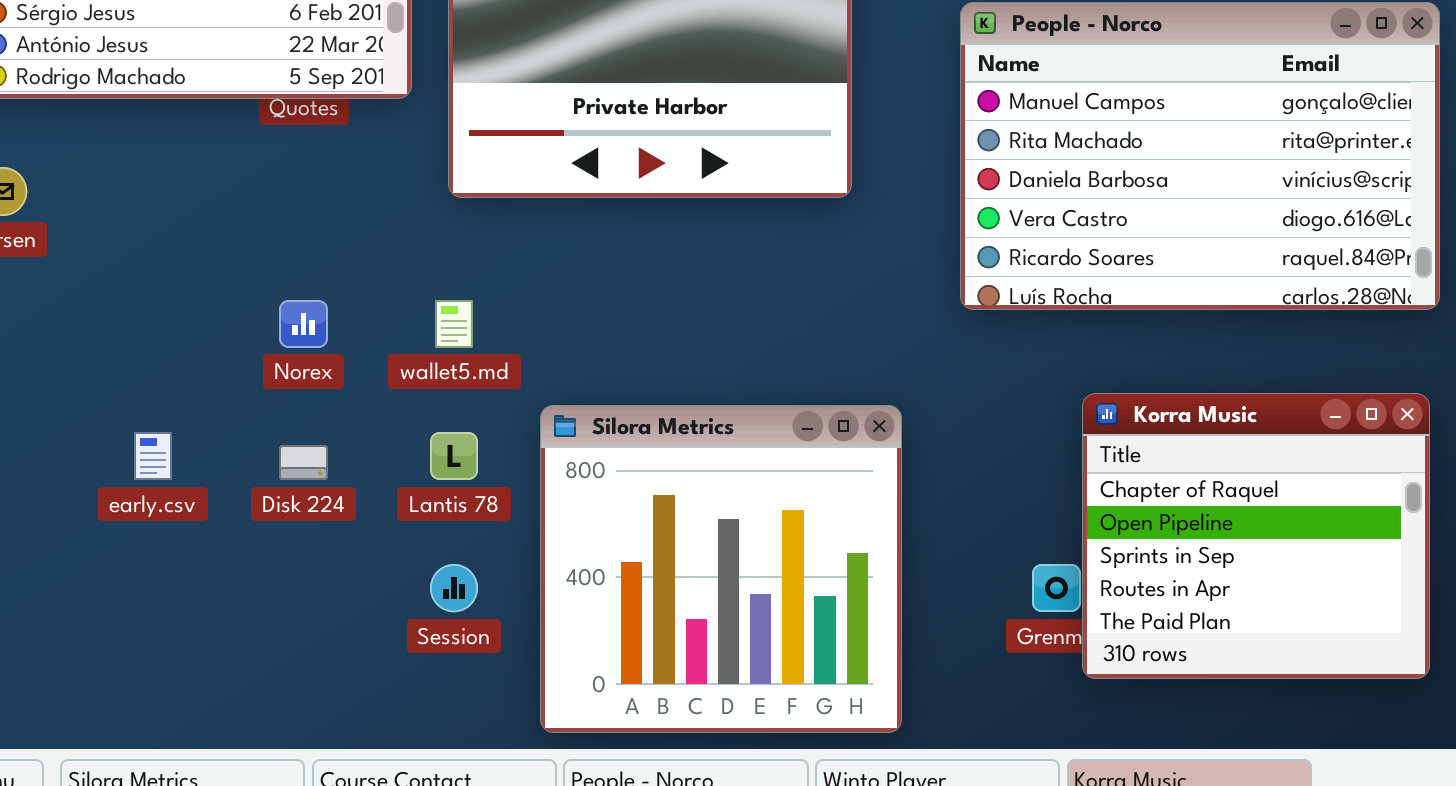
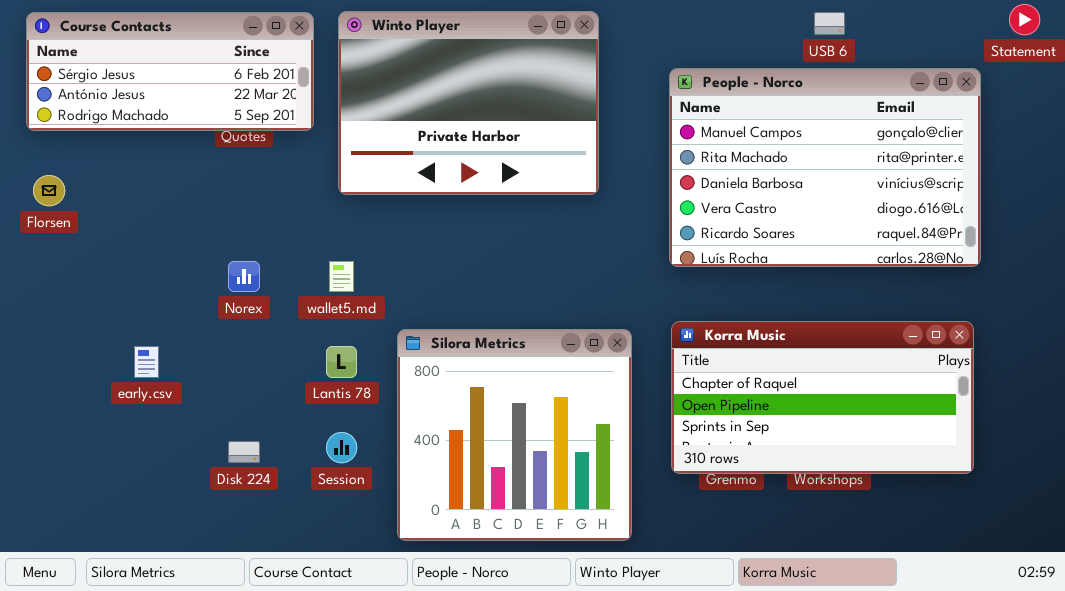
Korra Music: [1082,393,1430,679] -> [671,321,974,474], resized
Disk 224: [279,445,328,480] -> [228,441,260,463], moved

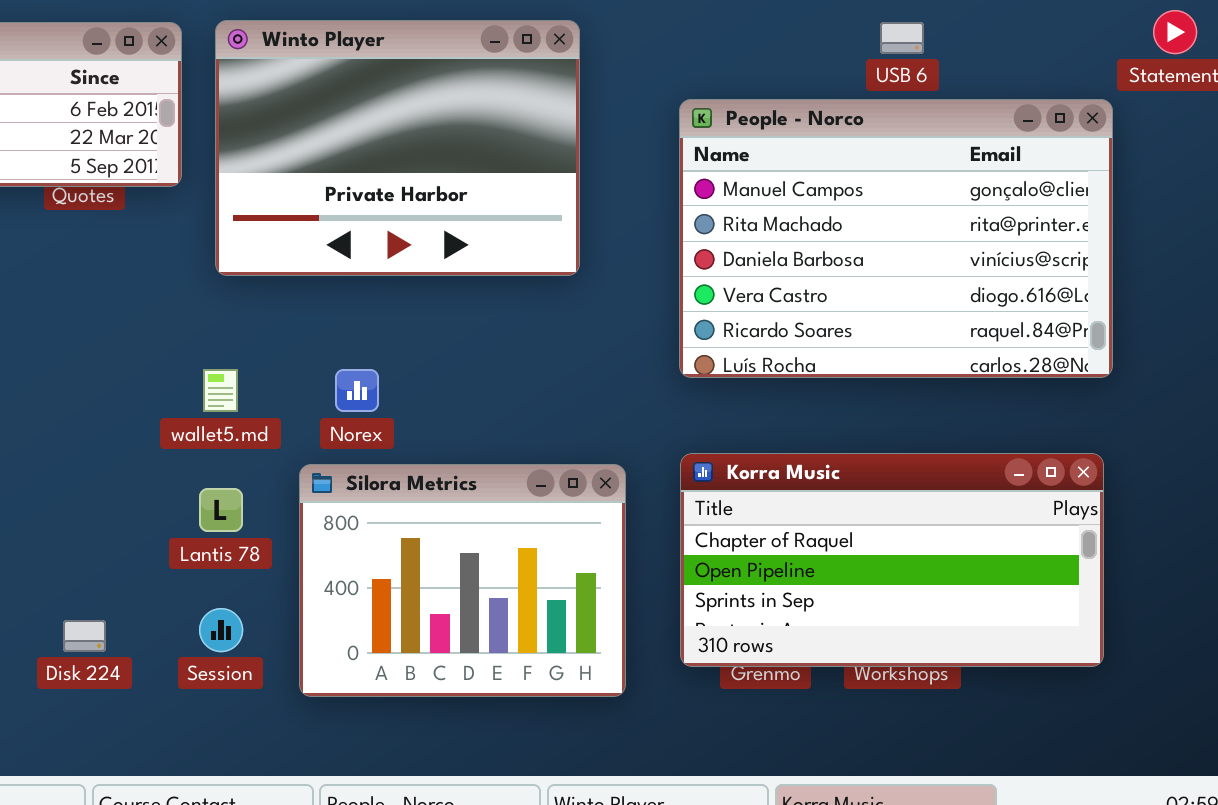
Norex: [228,261,260,292] -> [335,369,379,412], moved
Silora Metrics: [397,329,632,541] -> [299,464,626,697], resized

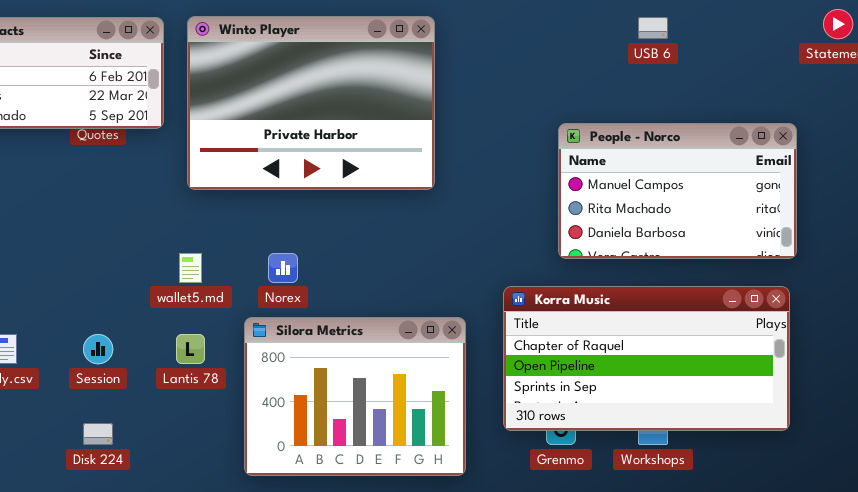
People - Norco: [679,99,1113,378] -> [558,123,797,259], resized
Korra Music: [680,453,1104,667] -> [503,286,790,431], moved
Session: [199,608,243,652] -> [83,334,113,364], moved

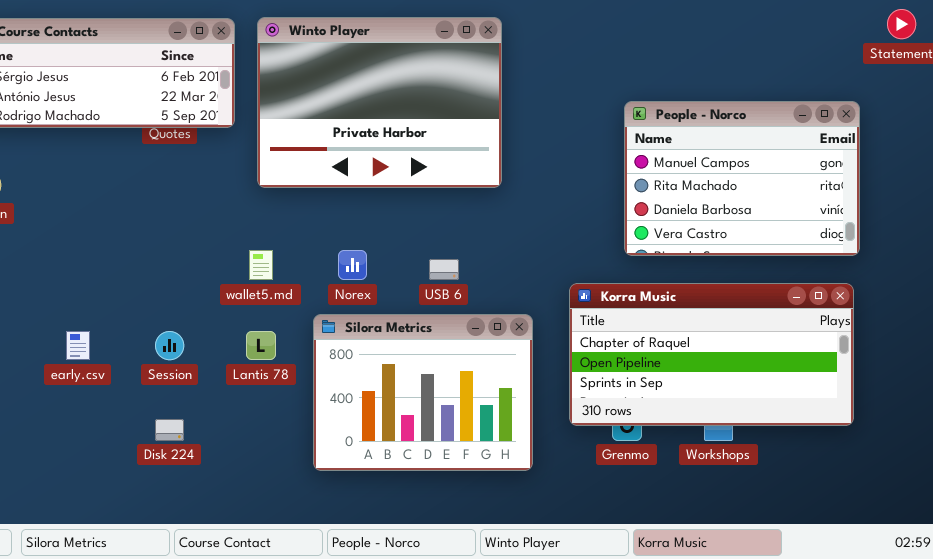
USB 6: [638,17,668,39] -> [429,259,459,280], moved
People - Norco: [558,123,797,259] -> [624,101,860,256], resized

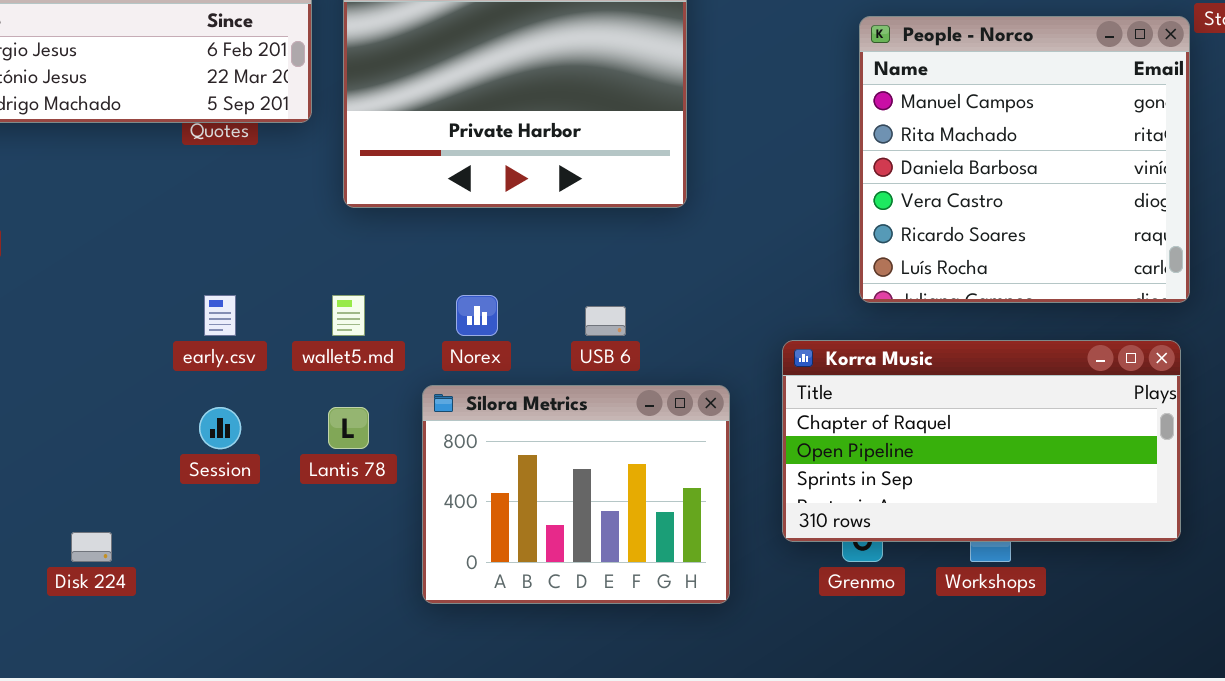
People - Norco: [624,101,860,256] -> [859,16,1190,303], resized
early.csv: [66,331,90,360] -> [204,295,236,336], moved
Disk 224: [155,419,184,441] -> [71,532,112,562], moved

